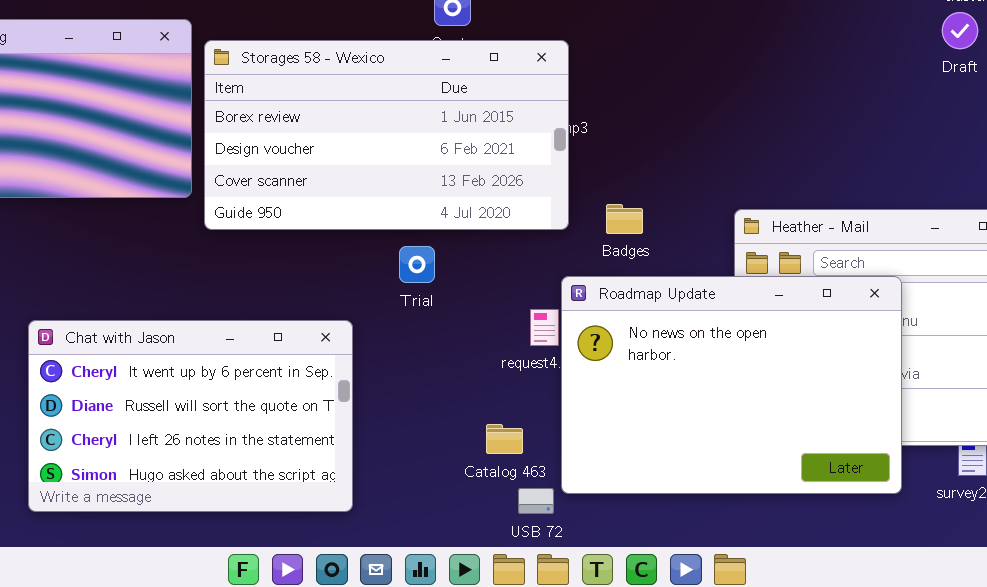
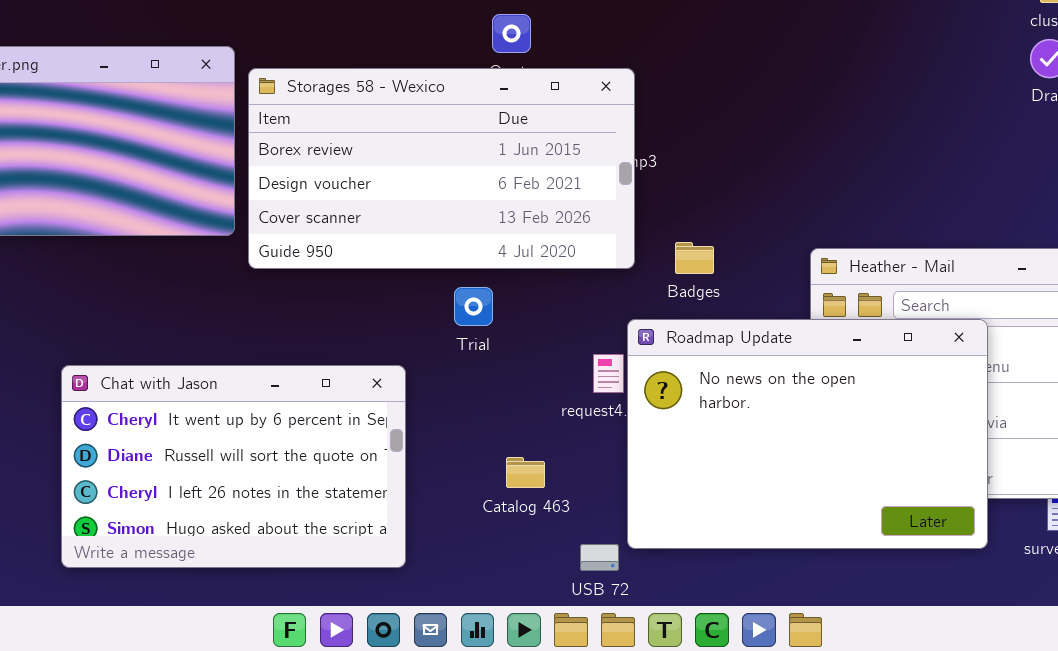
Catalog 463: [486,424,523,454] -> [506,457,545,488], moved

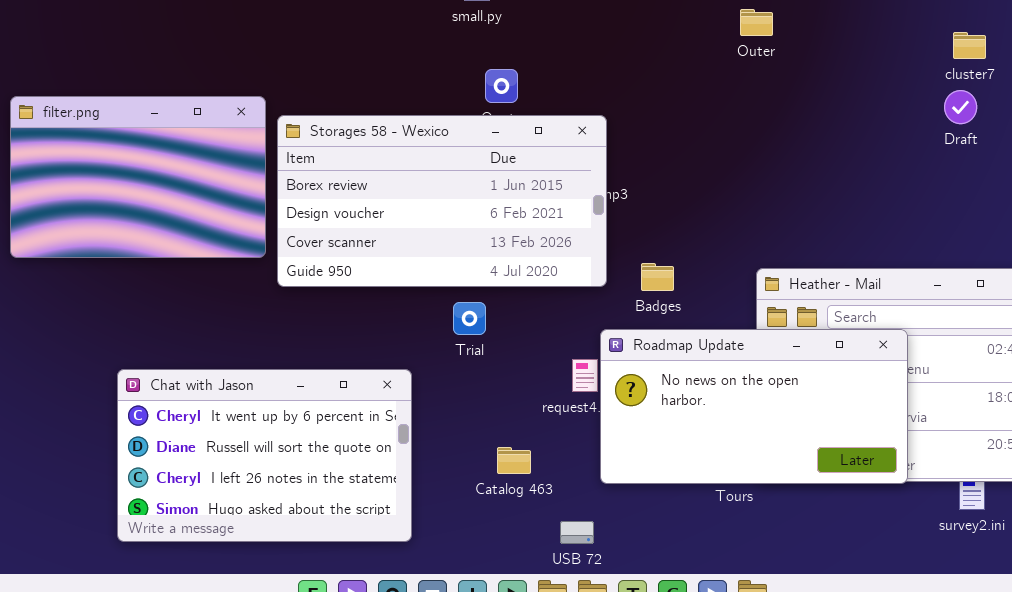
Roadmap Update: [627,319,988,549] -> [600,329,908,484], resized

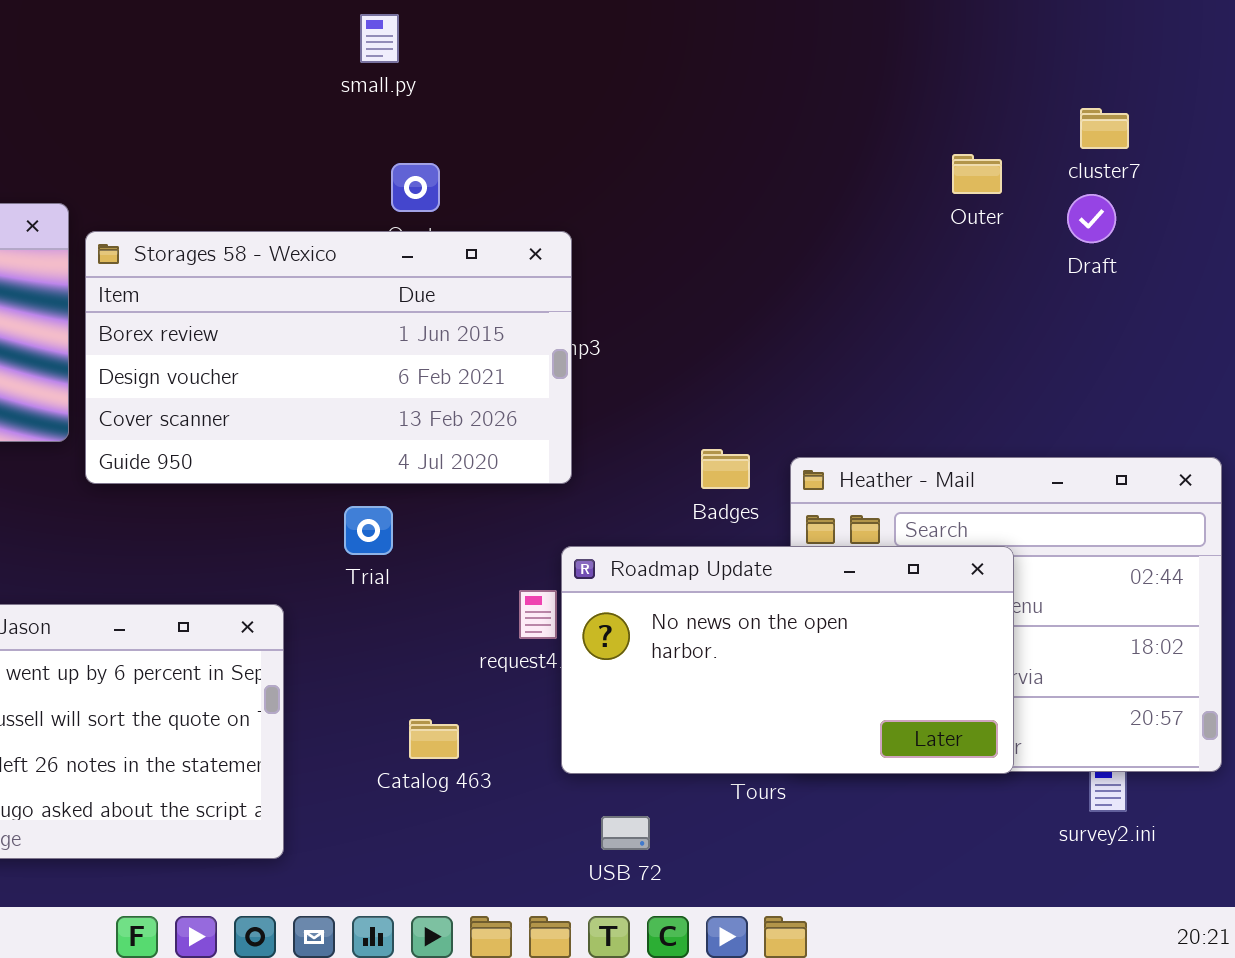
Outer: [740,9,773,36] -> [952,154,1002,194], moved
Badges: [641,263,674,291] -> [701,449,750,489], moved
USB 72: [560,521,594,544] -> [601,816,650,850], moved

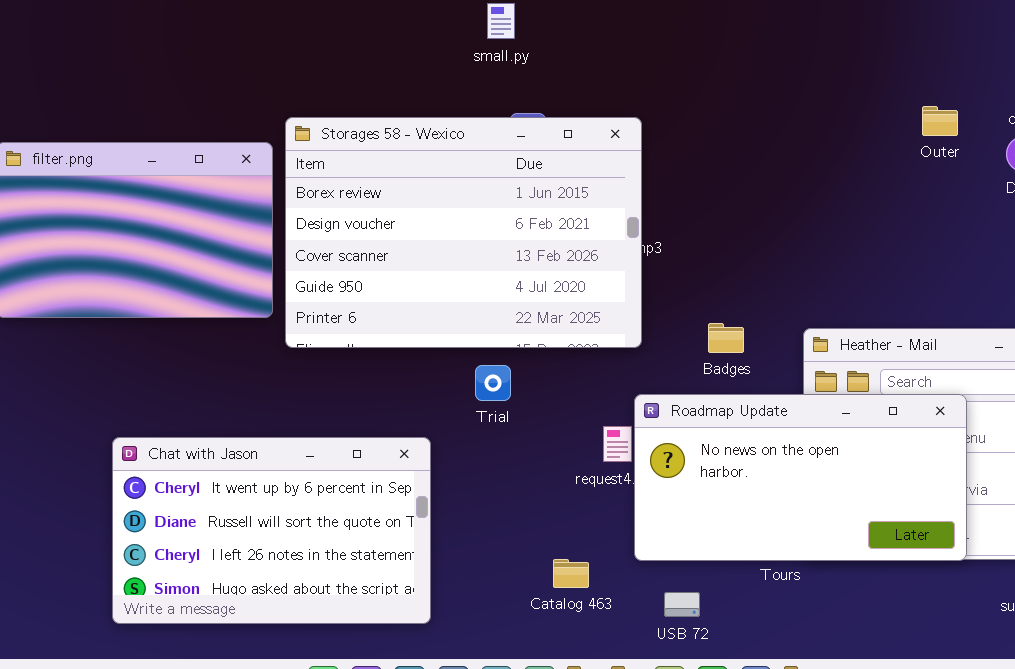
Storages 58 - Wexico: [85,231,572,484] -> [285,117,642,348], resized
Badges: [701,449,750,489] -> [708,323,744,353], moved
Catalog 463: [409,719,459,759] -> [553,559,589,588], moved

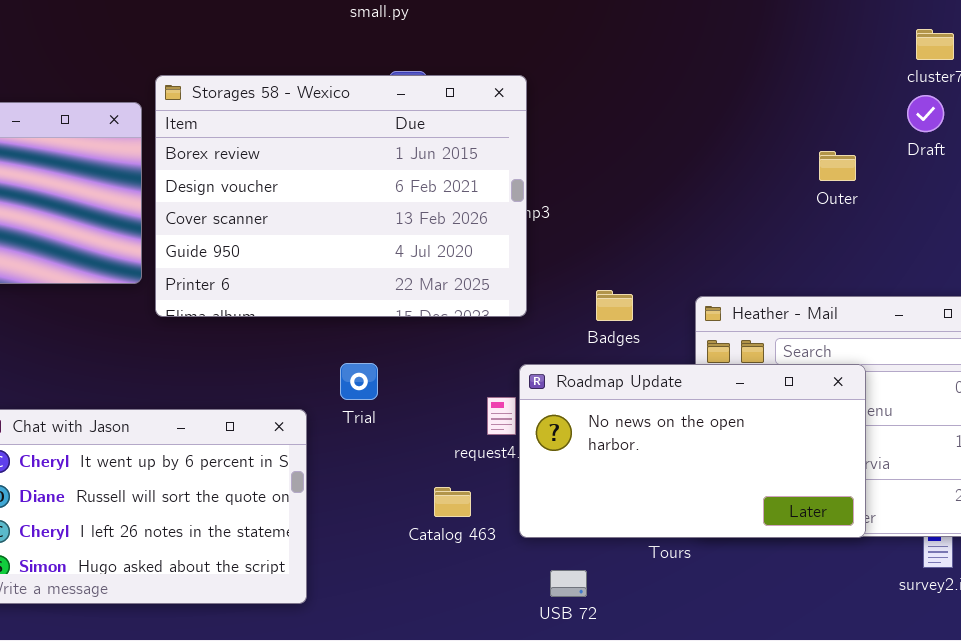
Outer: [922,106,958,136] -> [819,151,856,181], moved
Trial: [475,365,511,401] -> [340,363,378,400], moved
Catalog 463: [553,559,589,588] -> [434,487,471,517], moved

